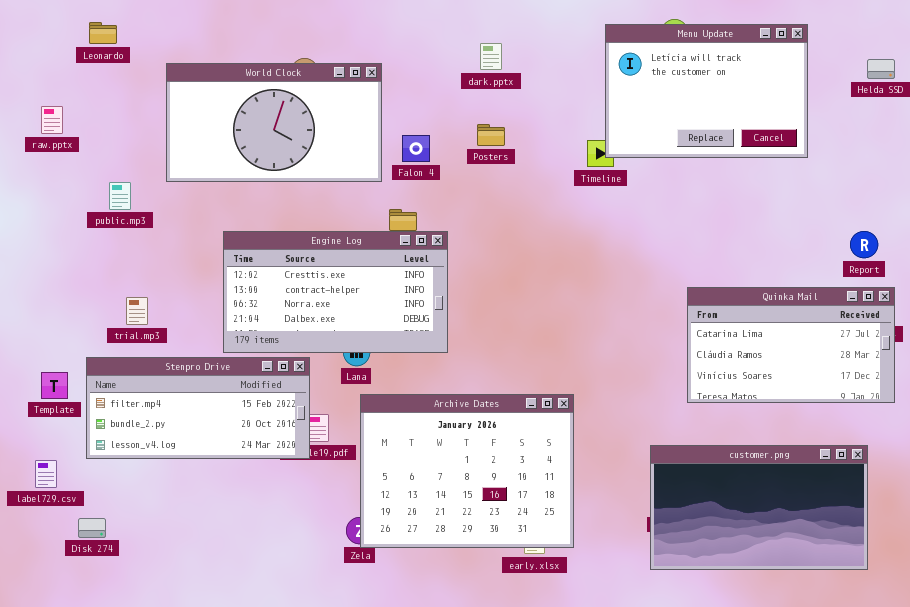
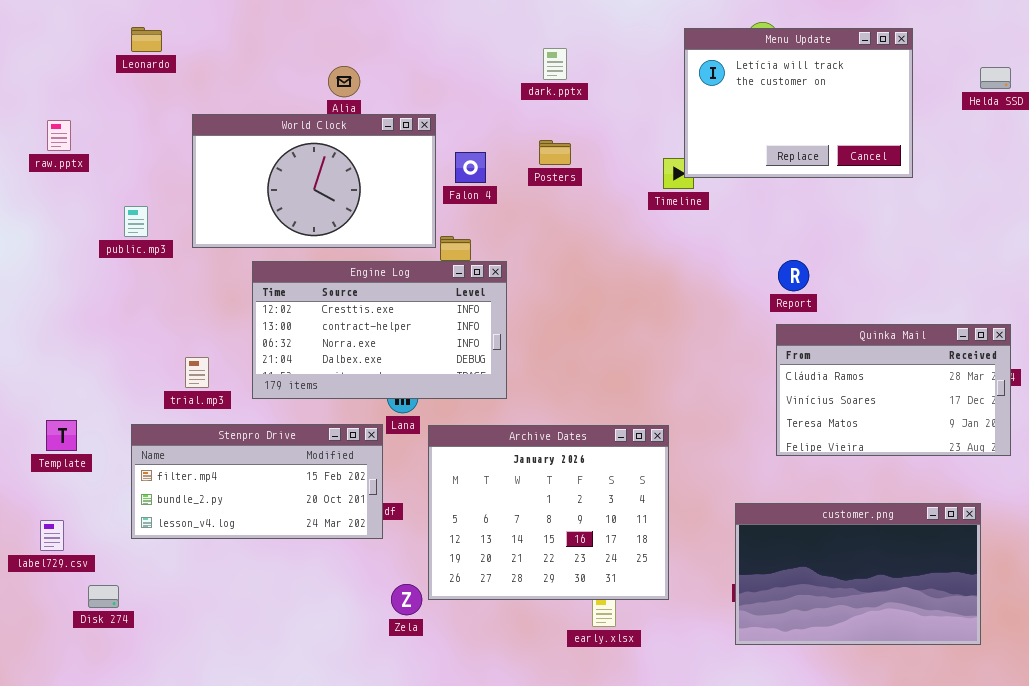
Leonardo: [89,22,117,44] -> [131,27,162,52], moved
World Clock: [166,63,382,182] -> [192,114,436,248], moved
Report: [850,231,878,258] -> [778,260,809,291], moved
Quinka Mail: [687,287,895,403] -> [776,324,1011,456], scrolled down 1 row
trial.mp3: [126,297,148,325] -> [185,357,209,388], moved
Stenpro Drive: [86,357,310,459] -> [131,424,383,539], moved
Archive Dates: [360,394,574,548] -> [428,425,669,600], moved

